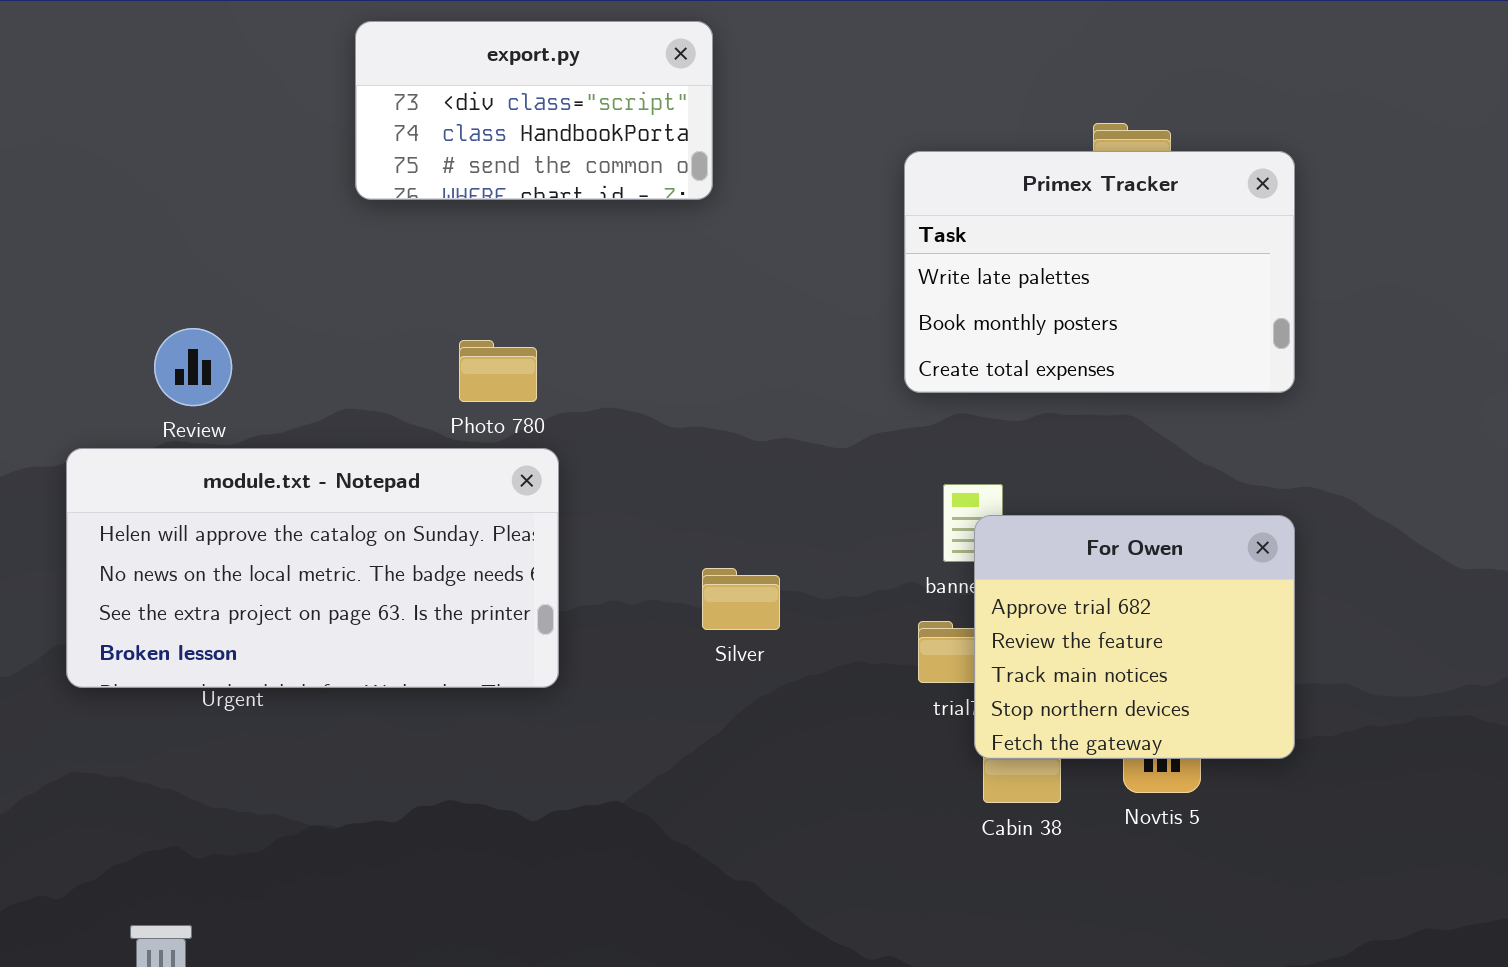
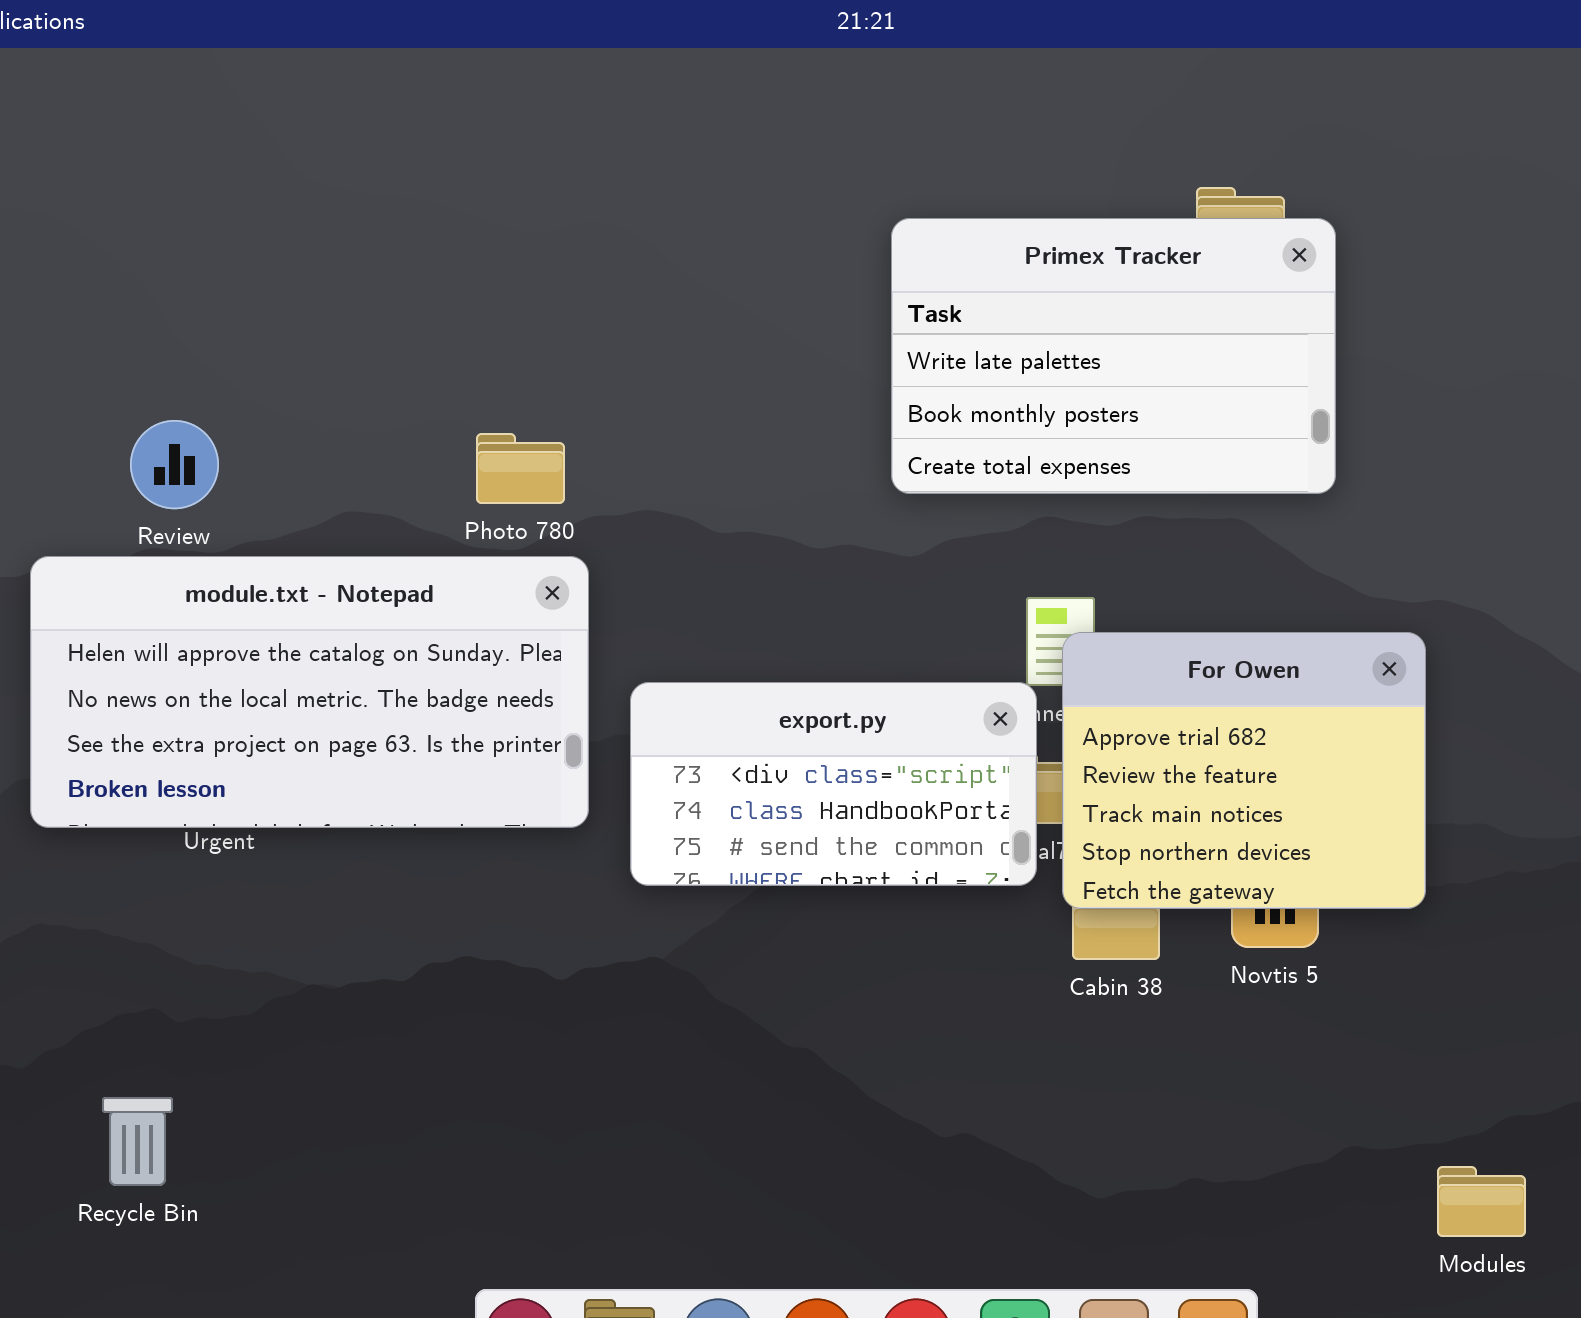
export.py: [355,21,713,200] -> [630,682,1037,886], moved
Primex Tracker: [904,151,1295,393] -> [891,218,1336,494], moved

